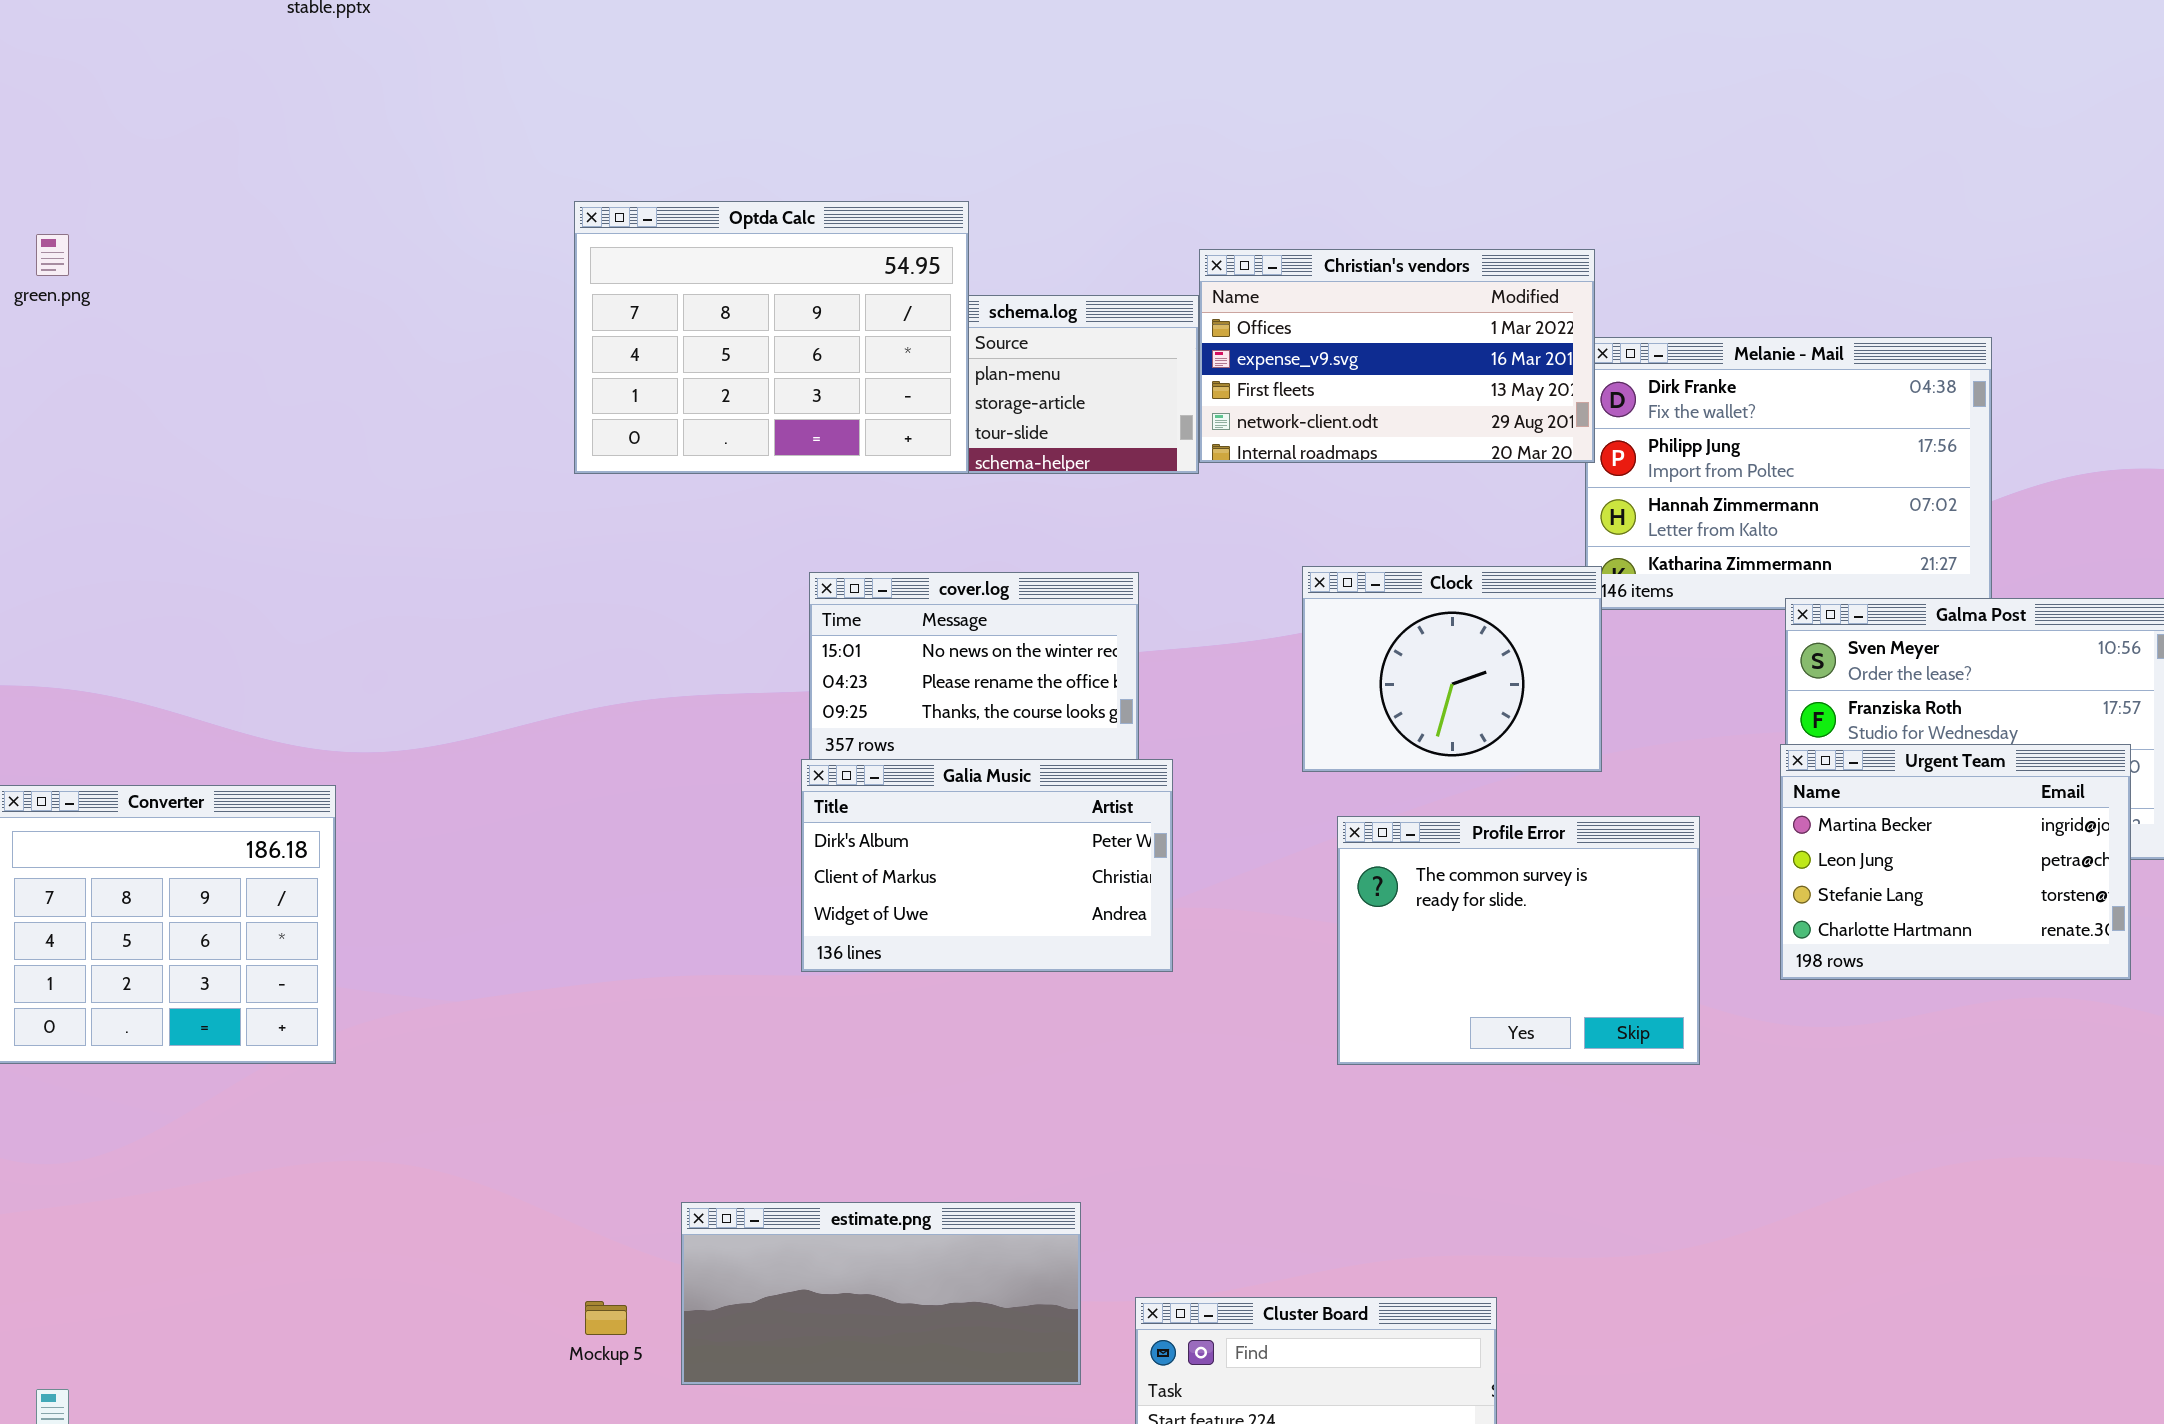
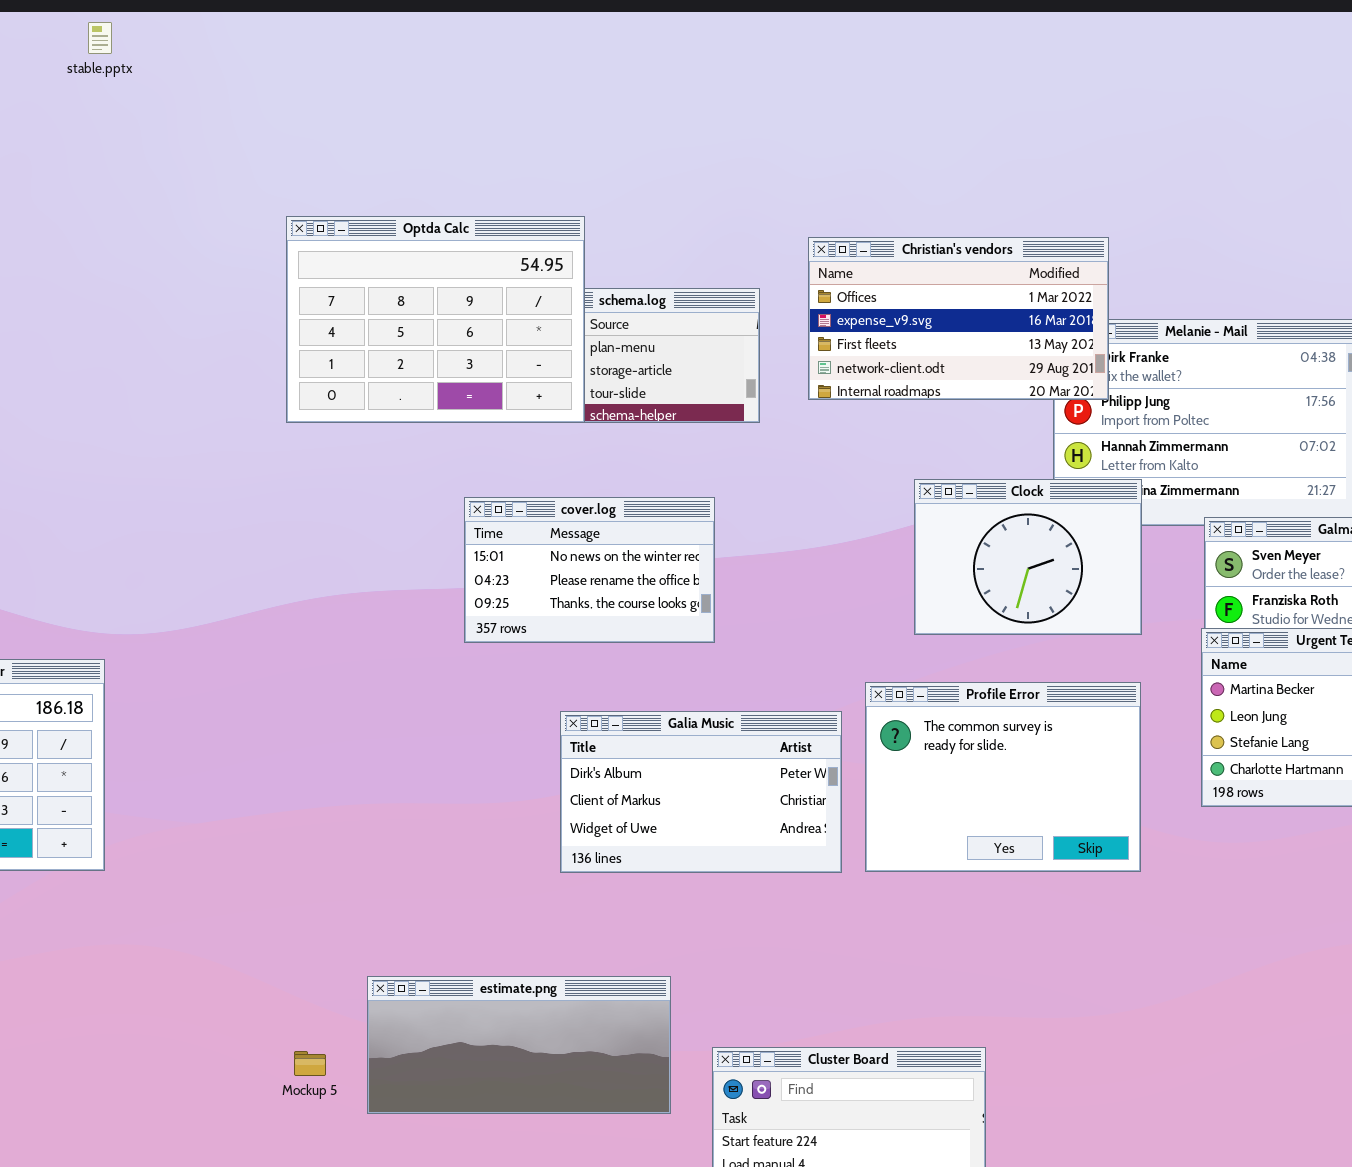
Christian's vendors: [1199,249,1595,463] -> [808,237,1109,400], moved
Clock: [1302,566,1602,772] -> [914,479,1142,635], moved
Galia Music: [801,759,1173,972] -> [560,711,842,873], moved

